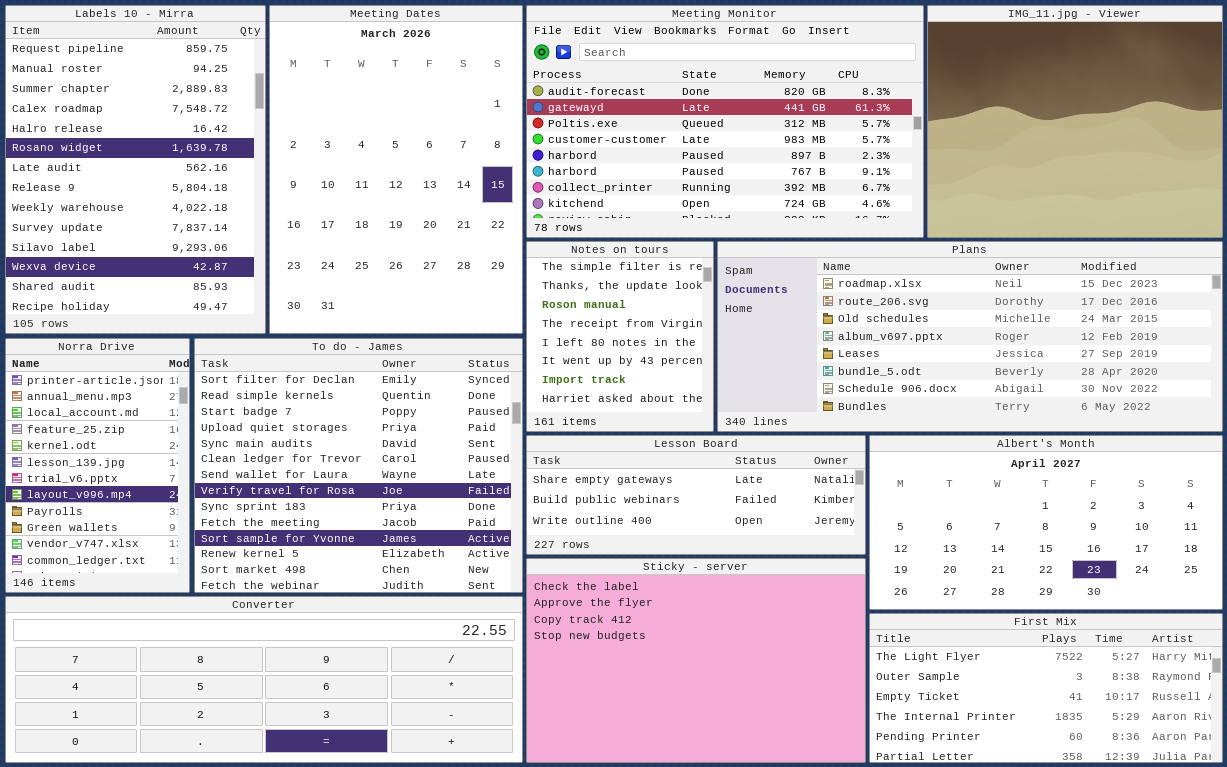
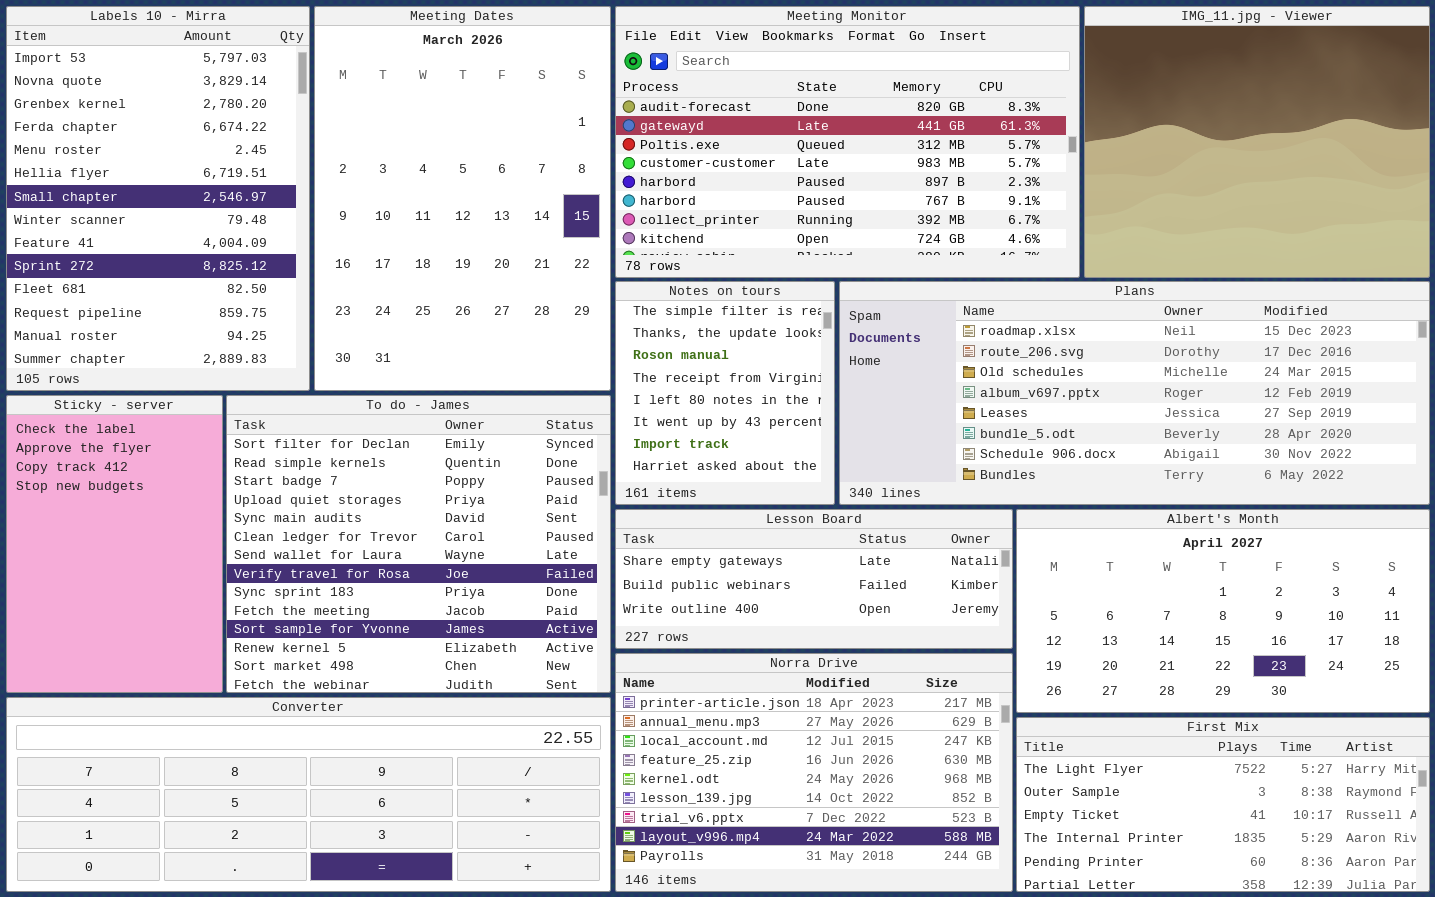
Labels 10 - Mirra: [5,5,266,334] -> [6,6,310,391], scrolled up 11 rows
Norra Drive: [5,338,190,593] -> [615,653,1013,892], moved, resized
Sticky - server: [526,558,866,763] -> [6,395,223,693], moved, resized

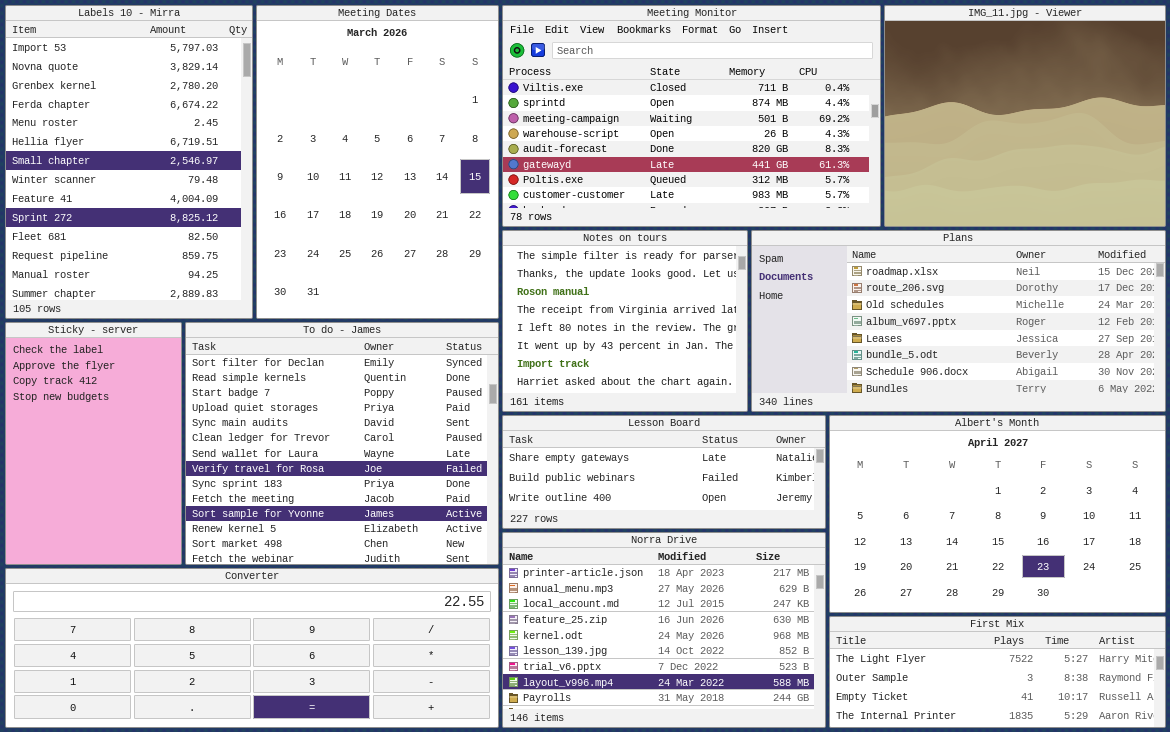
Meeting Monitor: [615,6,1080,278] -> [502,5,881,227], scrolled up 4 rows
Notes on tours: [615,281,835,505] -> [502,230,748,412], resized
Plans: [839,281,1430,505] -> [751,230,1166,412], resized
Albert's Month: [1016,509,1430,713] -> [829,415,1166,613], resized
First Mix: [1016,717,1430,892] -> [829,616,1166,728], resized

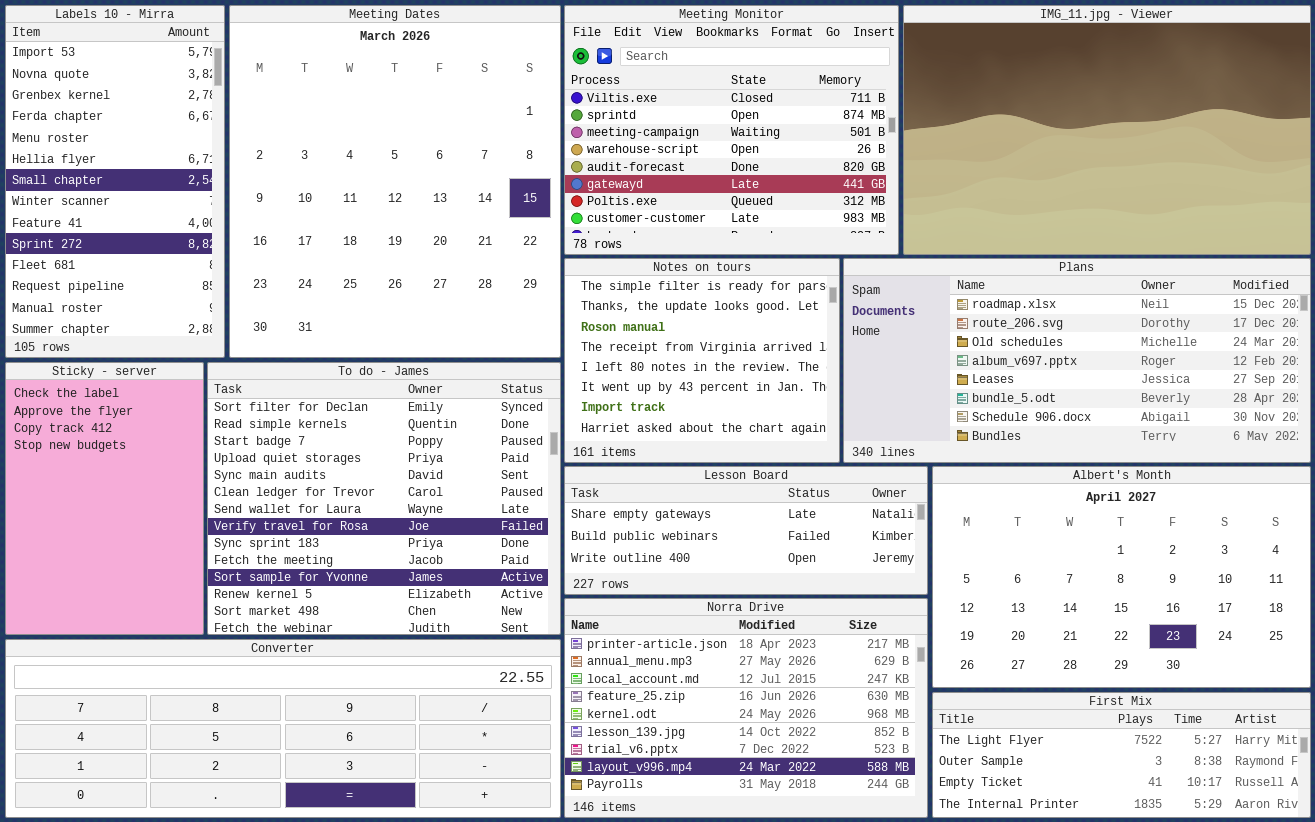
Labels 10 - Mirra: [5,5,253,319] -> [5,5,225,358], resized
Meeting Dates: [256,5,499,319] -> [229,5,561,358], resized
Meeting Monitor: [502,5,881,227] -> [564,5,899,255], resized
IMG_11.jpg - Viewer: [884,5,1166,227] -> [903,5,1311,255], resized

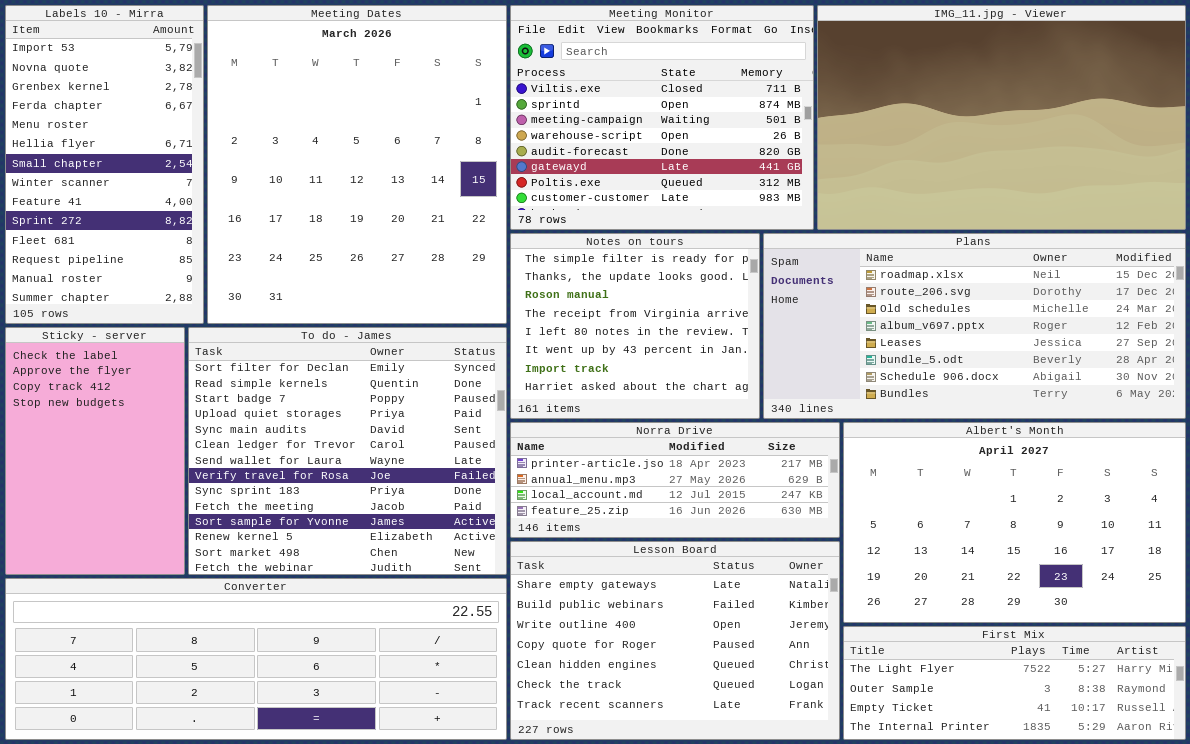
Lesson Board: [564,466,928,595] -> [510,541,840,740], moved, resized
Norra Drive: [564,598,928,818] -> [510,422,840,538], moved, resized

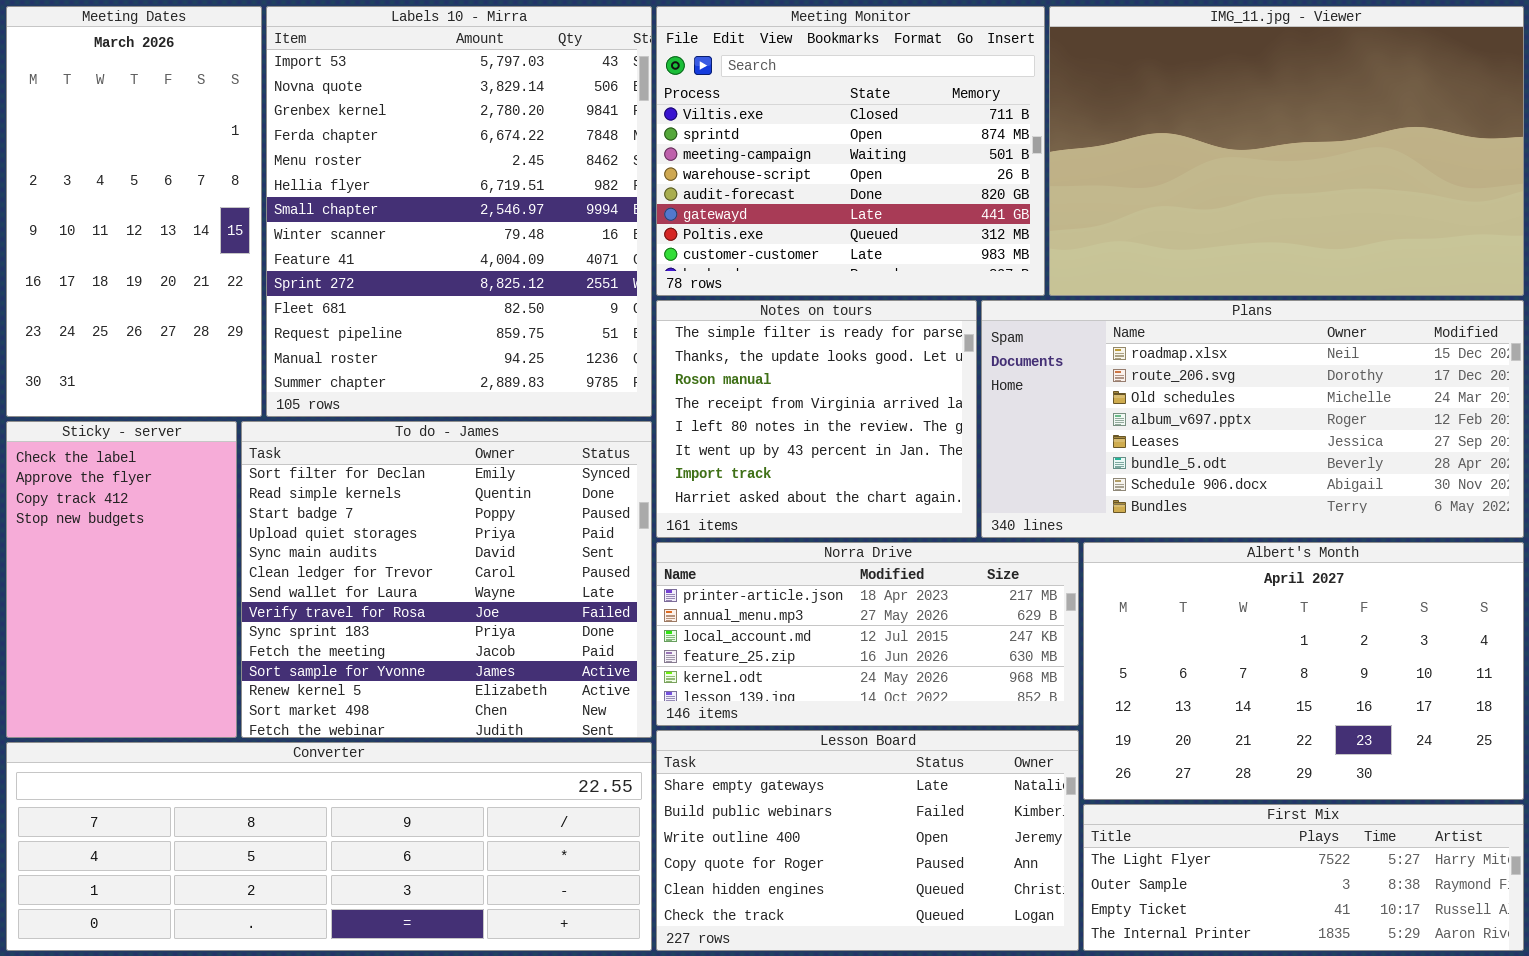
Labels 10 - Mirra: [5,5,204,324] -> [266,6,652,417], moved, resized
Meeting Dates: [207,5,507,324] -> [6,6,262,417], moved, resized
Norra Drive: [510,422,840,538] -> [656,542,1079,726], resized
Lesson Board: [510,541,840,740] -> [656,730,1079,951], resized

